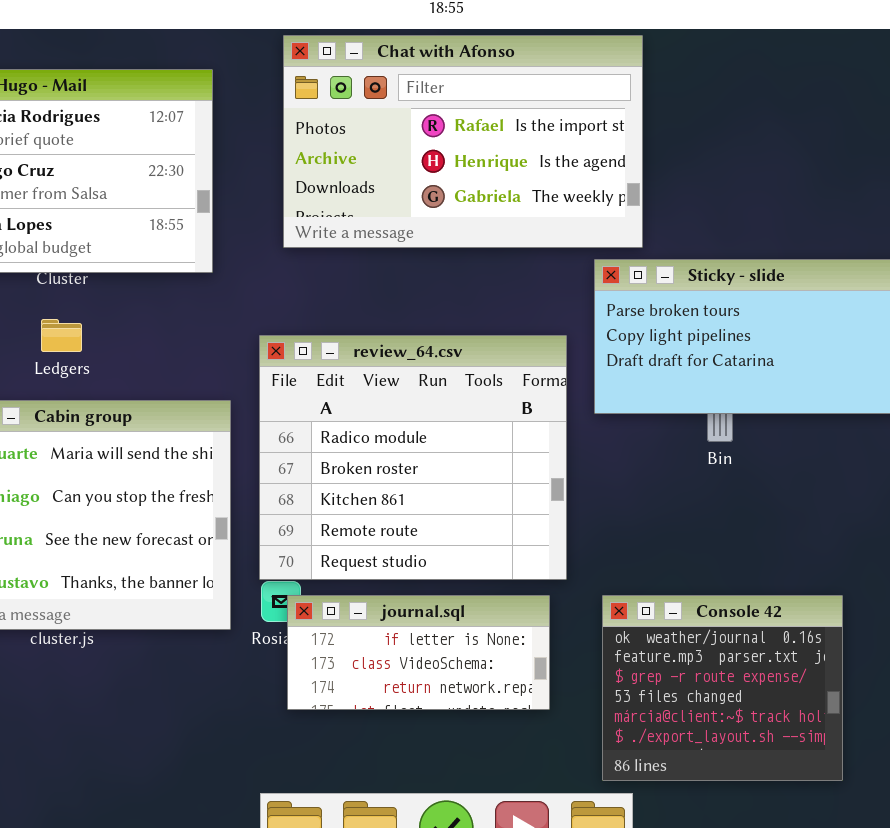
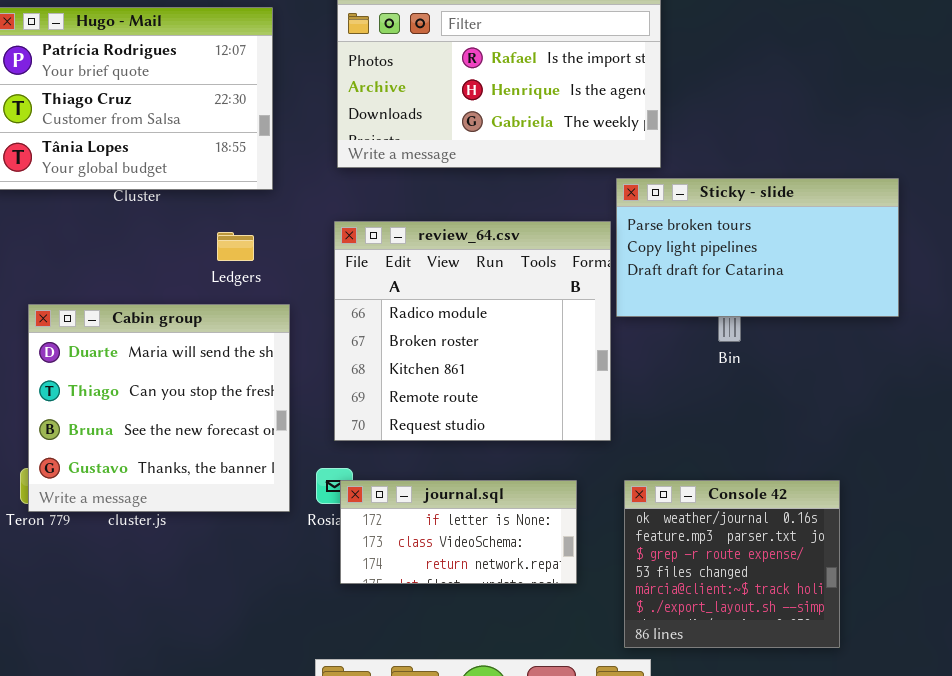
Ledgers: [41,319,82,352] -> [217,232,254,261], moved
review_64.csv: [259,335,567,580] -> [334,221,611,441], moved

